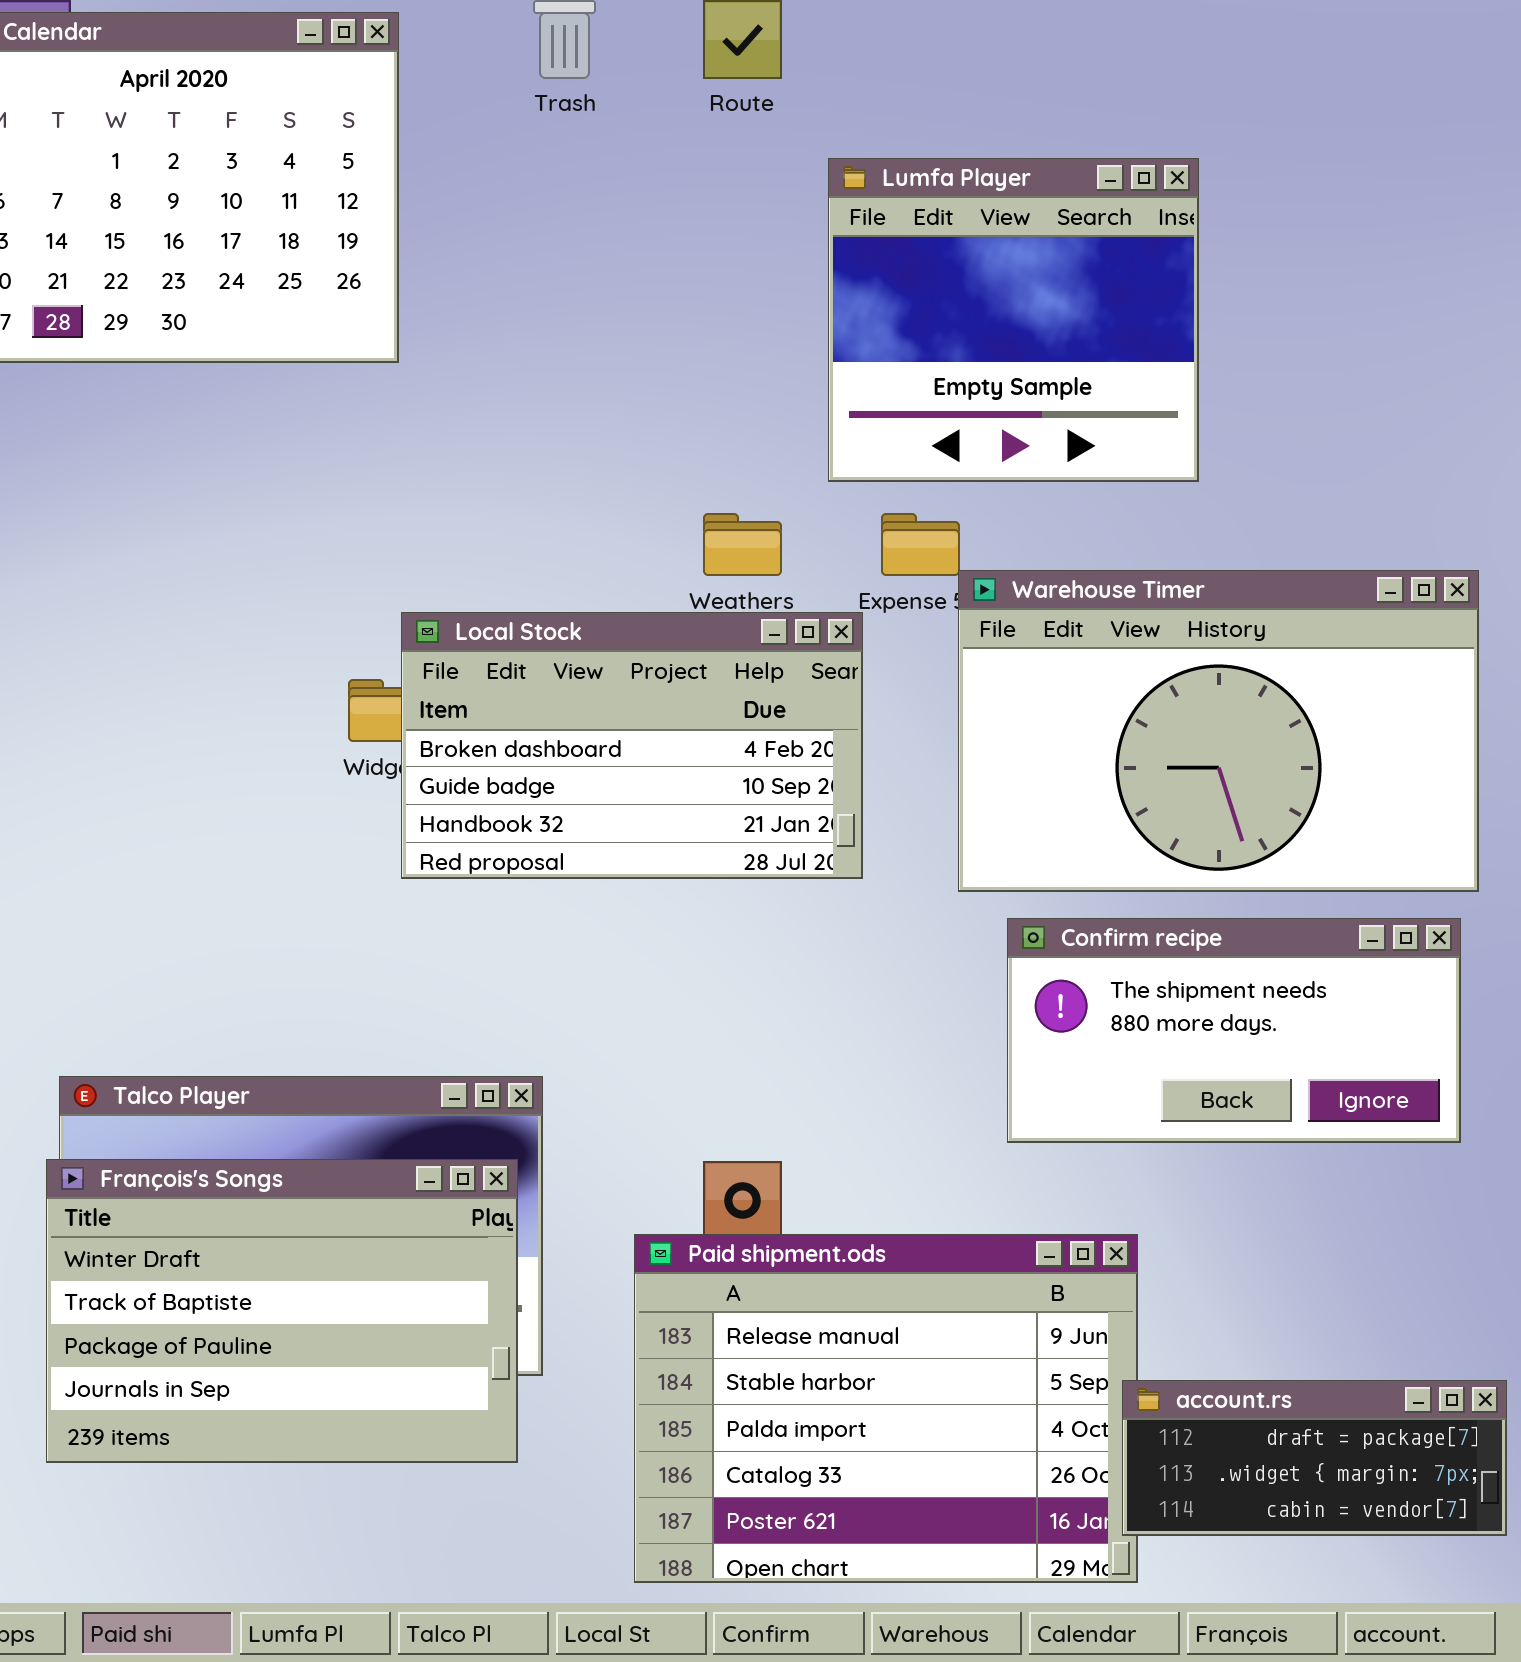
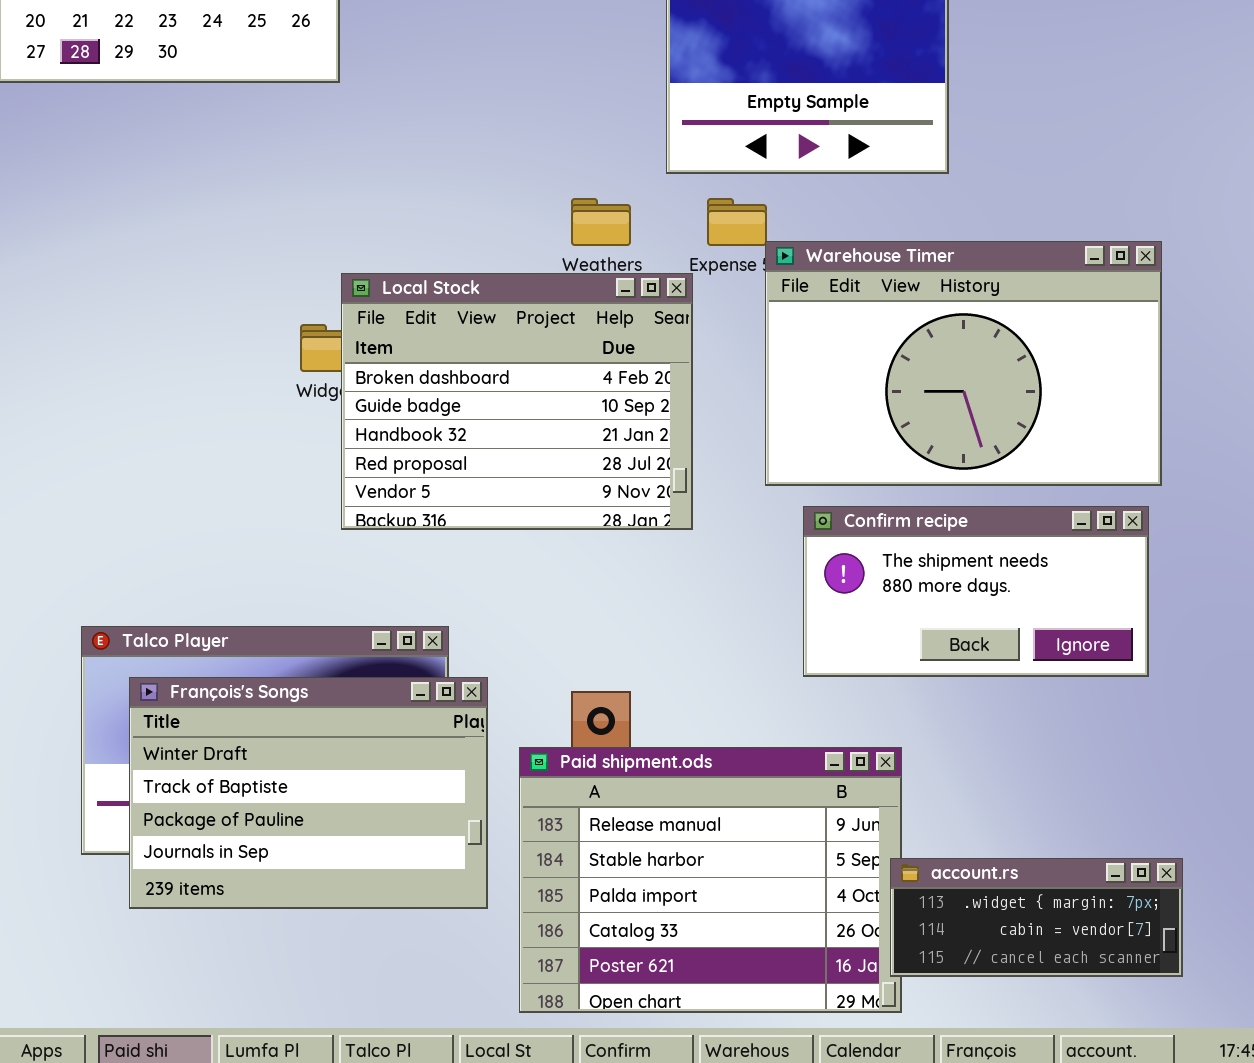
Local Stock: [401,612,863,879] -> [341,273,693,530], resized
François's Songs: [46,1159,518,1463] -> [129,677,488,909], moved
account.rs: [1122,1380,1507,1536] -> [890,858,1183,977], scrolled down 1 row

